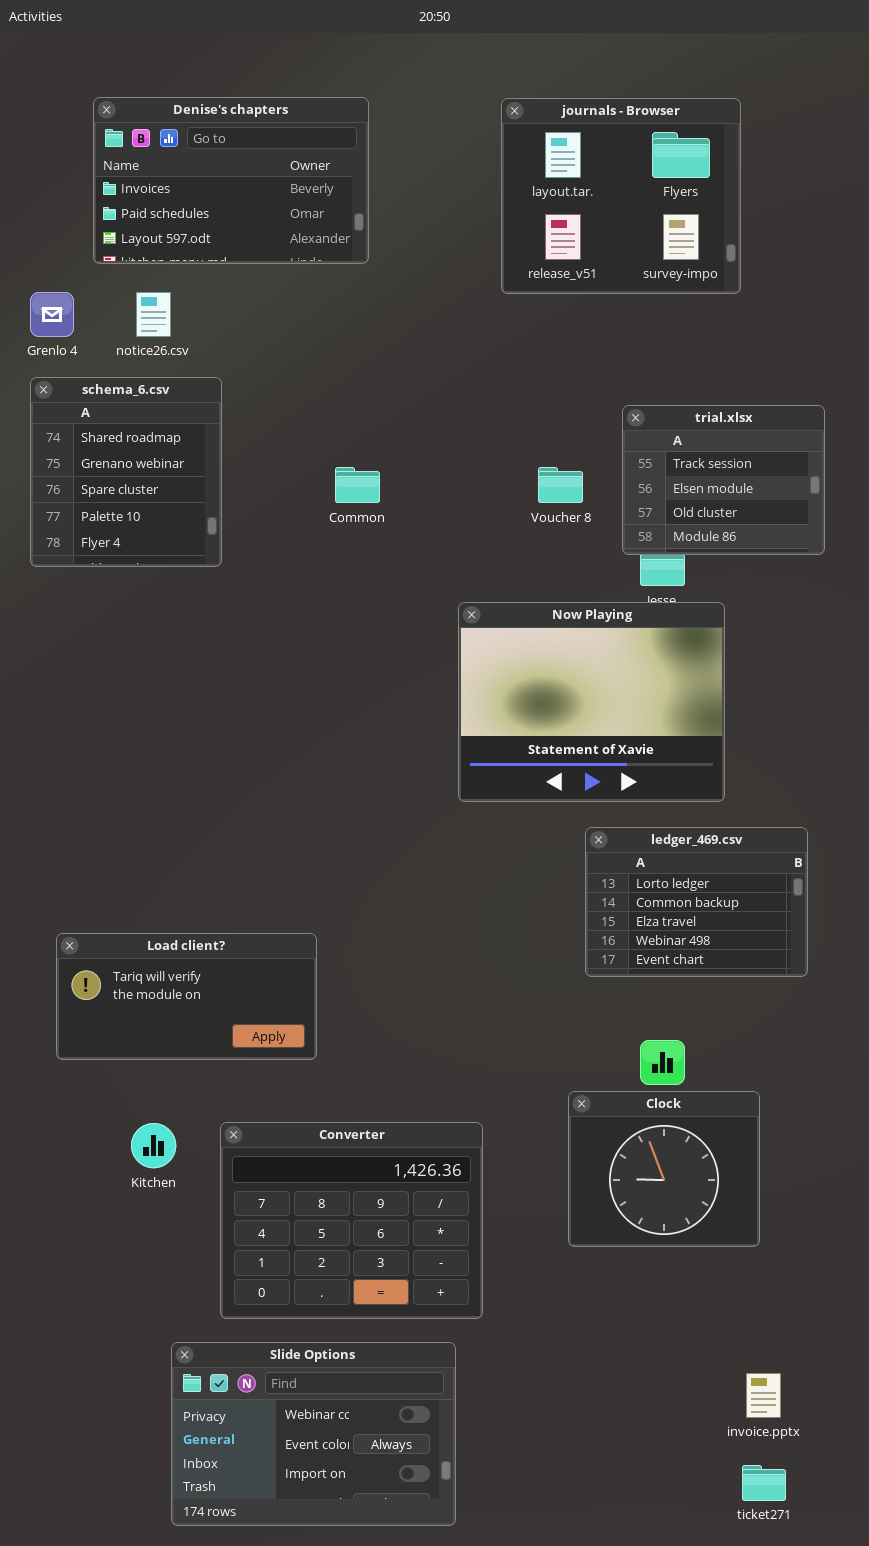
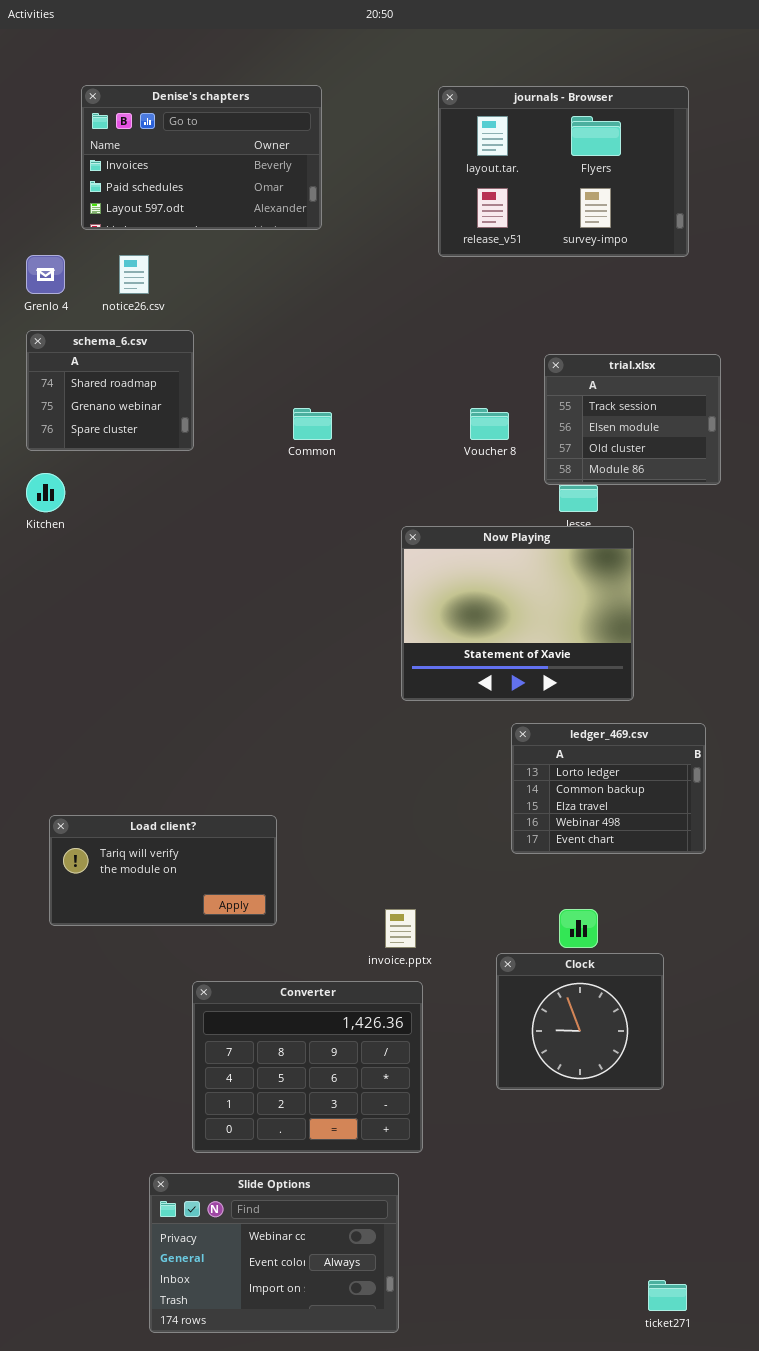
journals - Browser: [501,98,741,294] -> [438,86,689,257], resized
schema_6.csv: [30,377,222,567] -> [26,330,194,451], resized
Kitchen: [131,1123,176,1168] -> [26,473,65,512], moved
invoice.pptx: [746,1373,781,1418] -> [385,909,416,948], moved

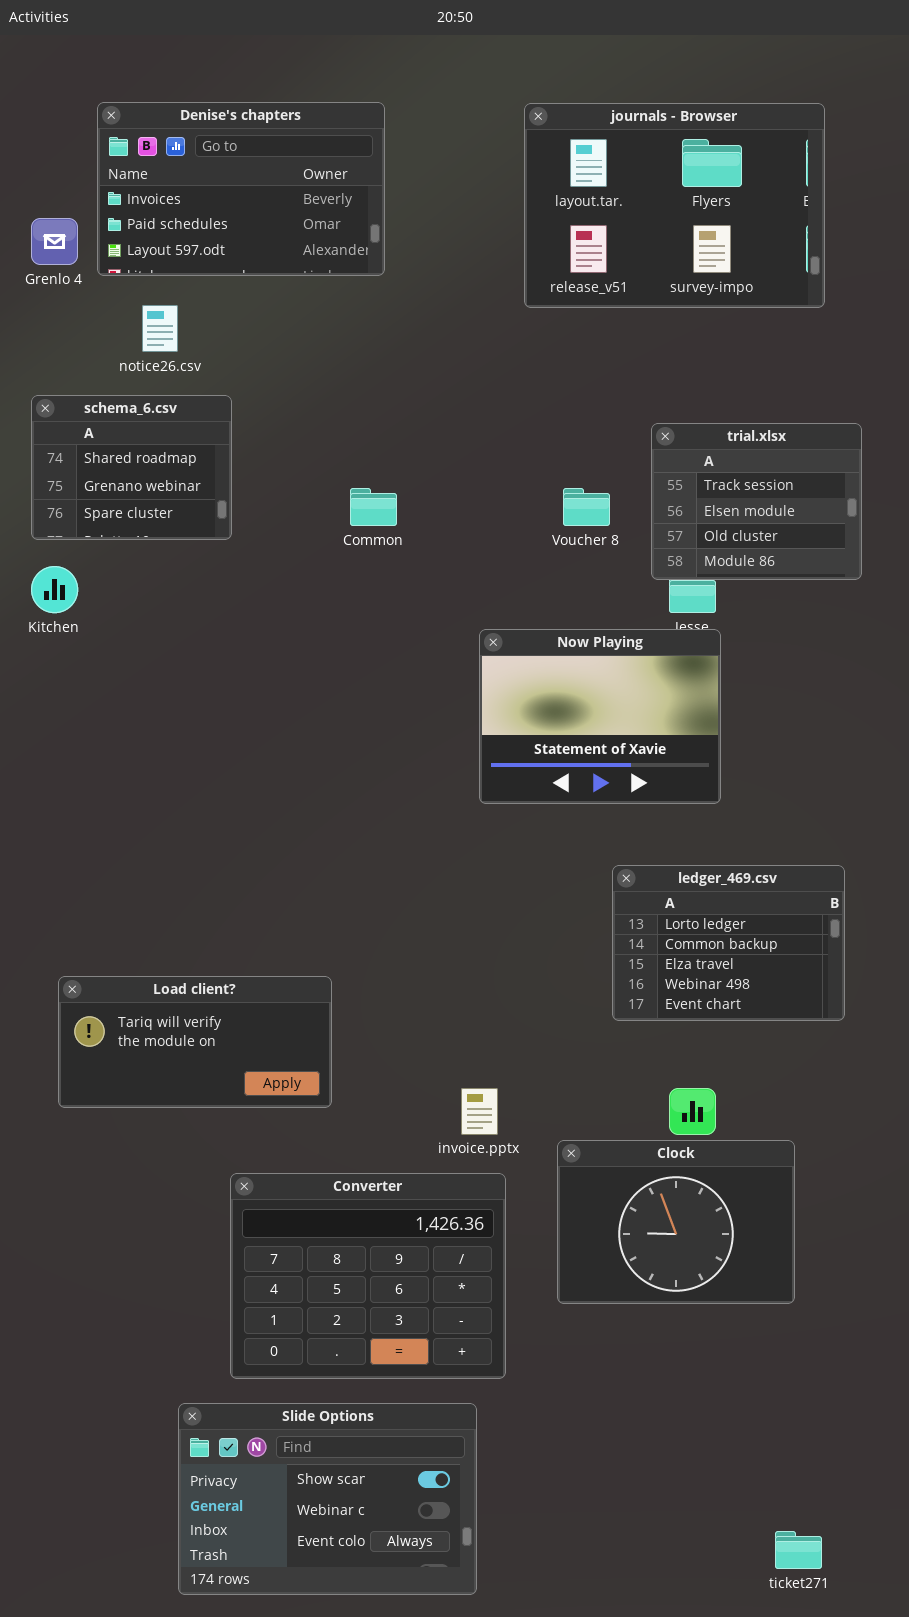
Grenlo 4: [26,255,65,294] -> [31,218,78,265], moved
Now Playing: [401,526,634,701] -> [479,629,721,804], resized
Clock: [496,953,664,1090] -> [557,1140,795,1304], resized
Slide Options: [149,1173,399,1333] -> [178,1403,477,1595], scrolled up 1 row

